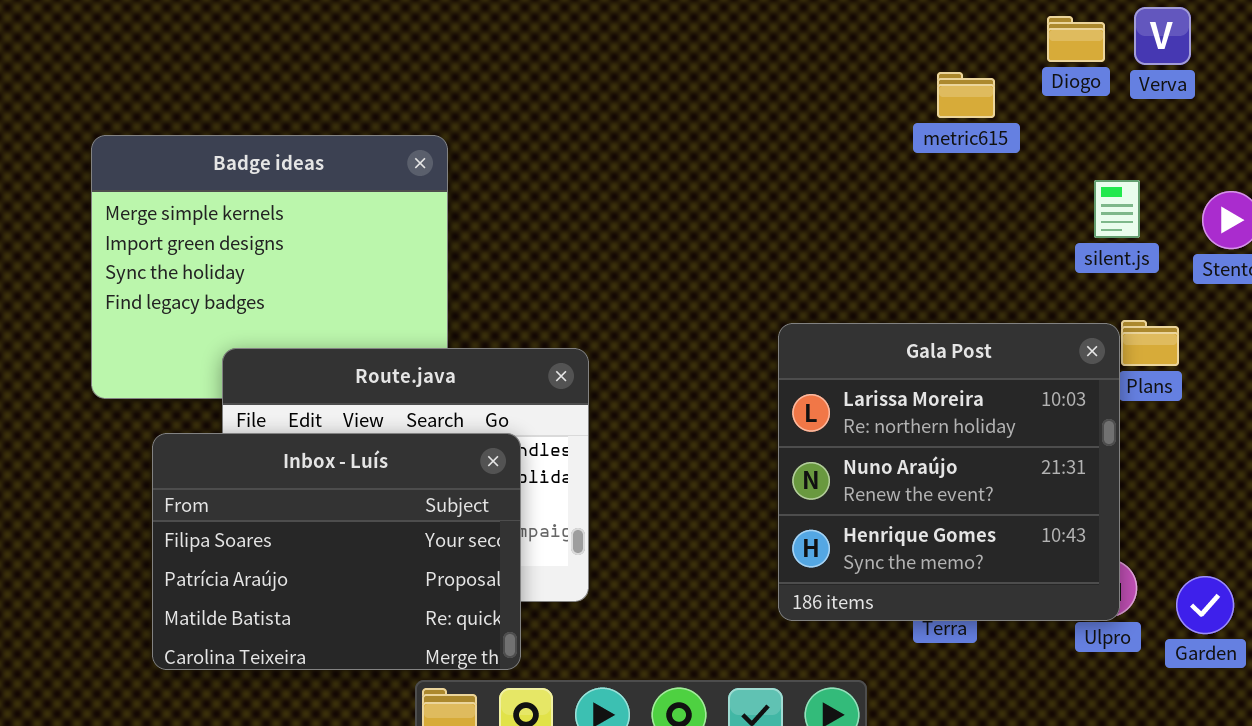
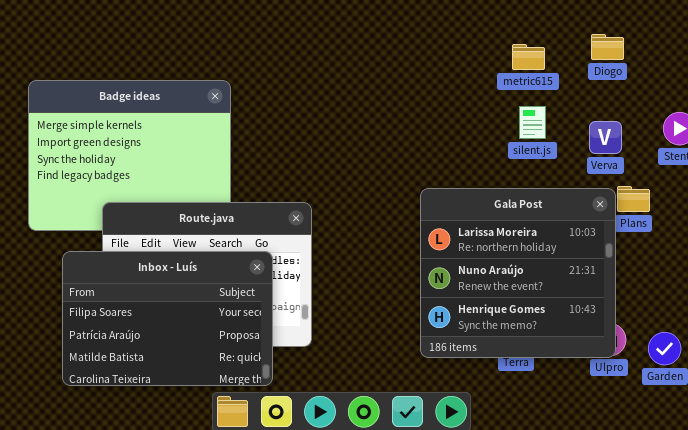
Verva: [1134,7,1191,65] -> [589,121,622,154], moved
Diogo: [1047,16,1105,62] -> [591,34,624,60], moved
silent.js: [1094,180,1140,238] -> [519,106,546,139], moved

